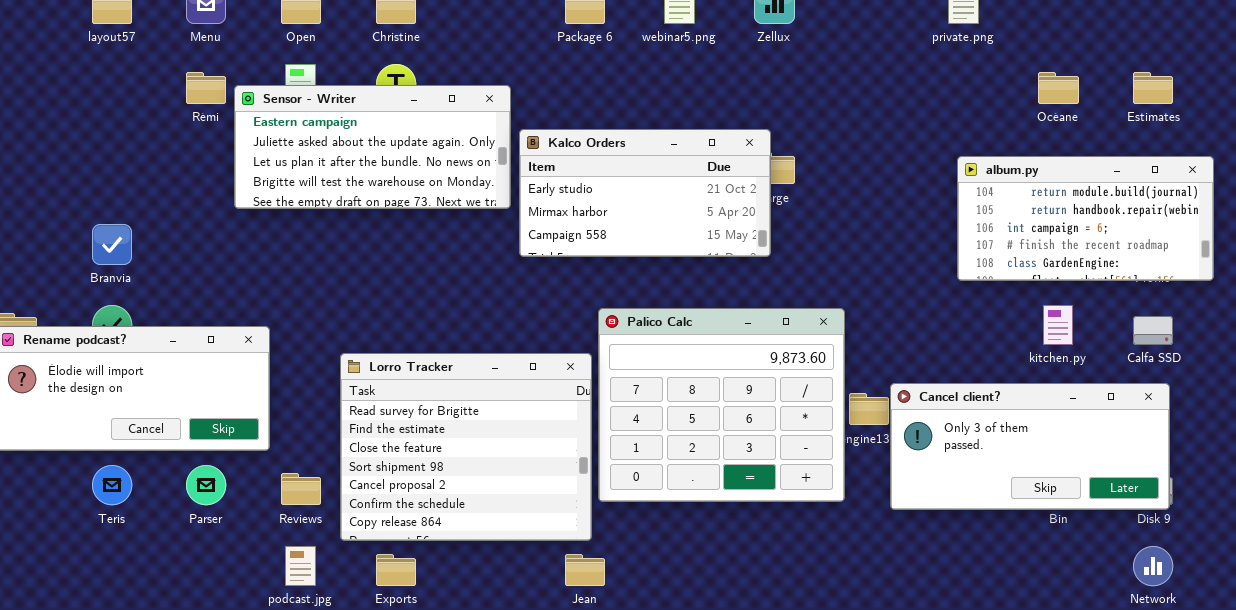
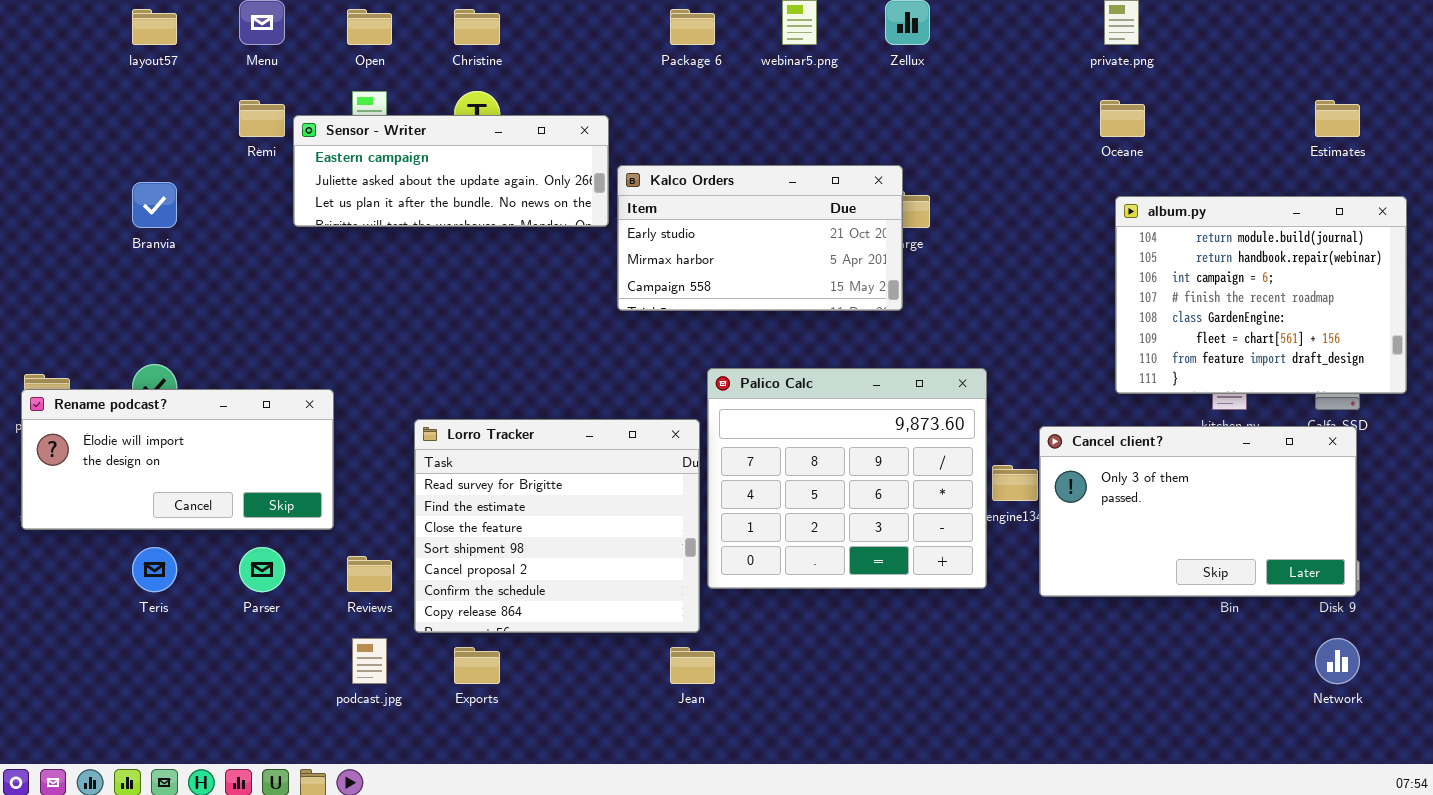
Océane: [1038,72,1079,104] -> [1100,100,1145,137], moved
Sensor - Writer: [234,85,511,209] -> [293,115,609,227], resized
album.py: [957,156,1214,281] -> [1115,196,1407,394], resized
Branvia: [92,224,132,265] -> [132,182,177,228], moved
Cancel client?: [890,383,1170,510] -> [1039,426,1357,597], resized

